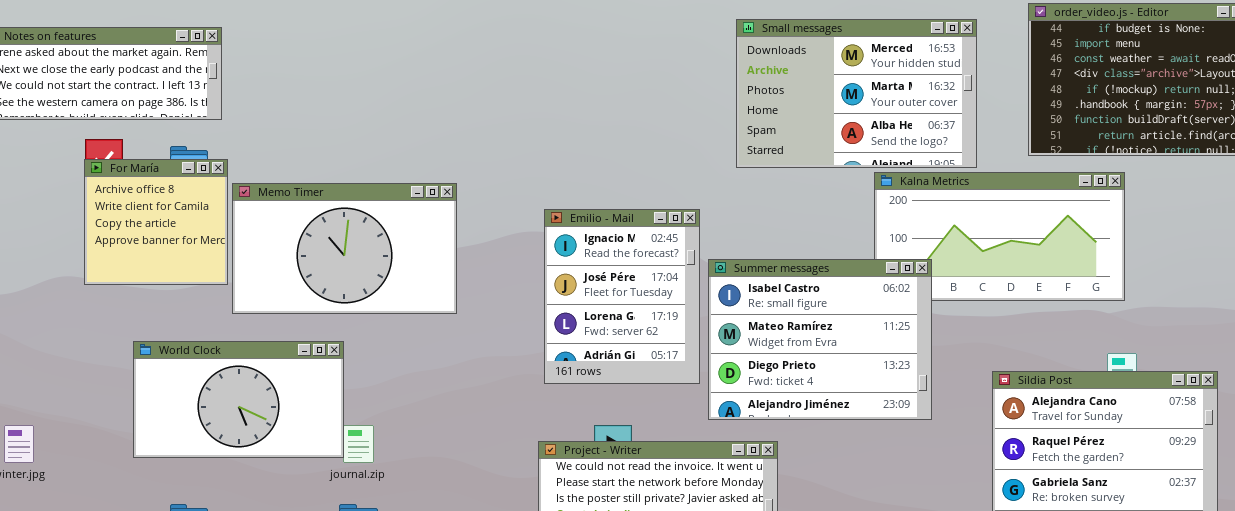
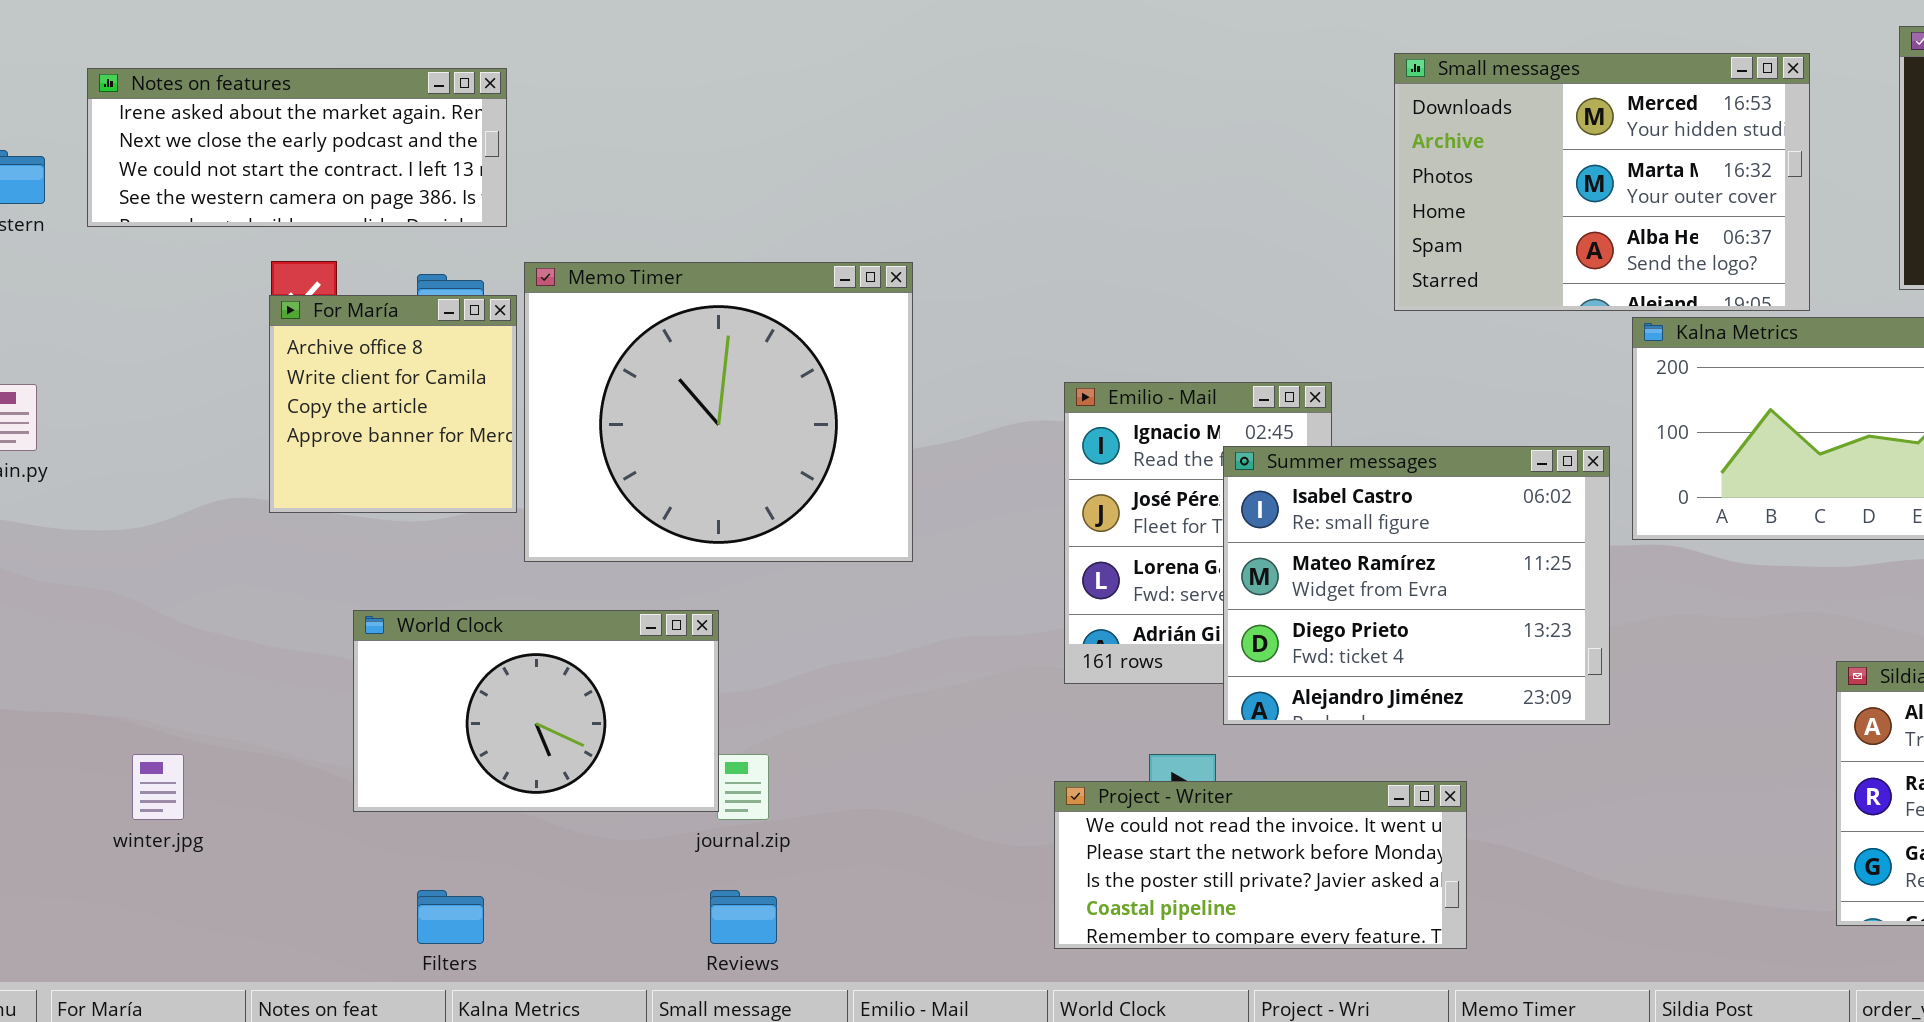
Memo Timer: [232,183,457,314] -> [524,262,913,562], resized
Summer messages: [708,259,932,420] -> [1223,446,1610,725], moved

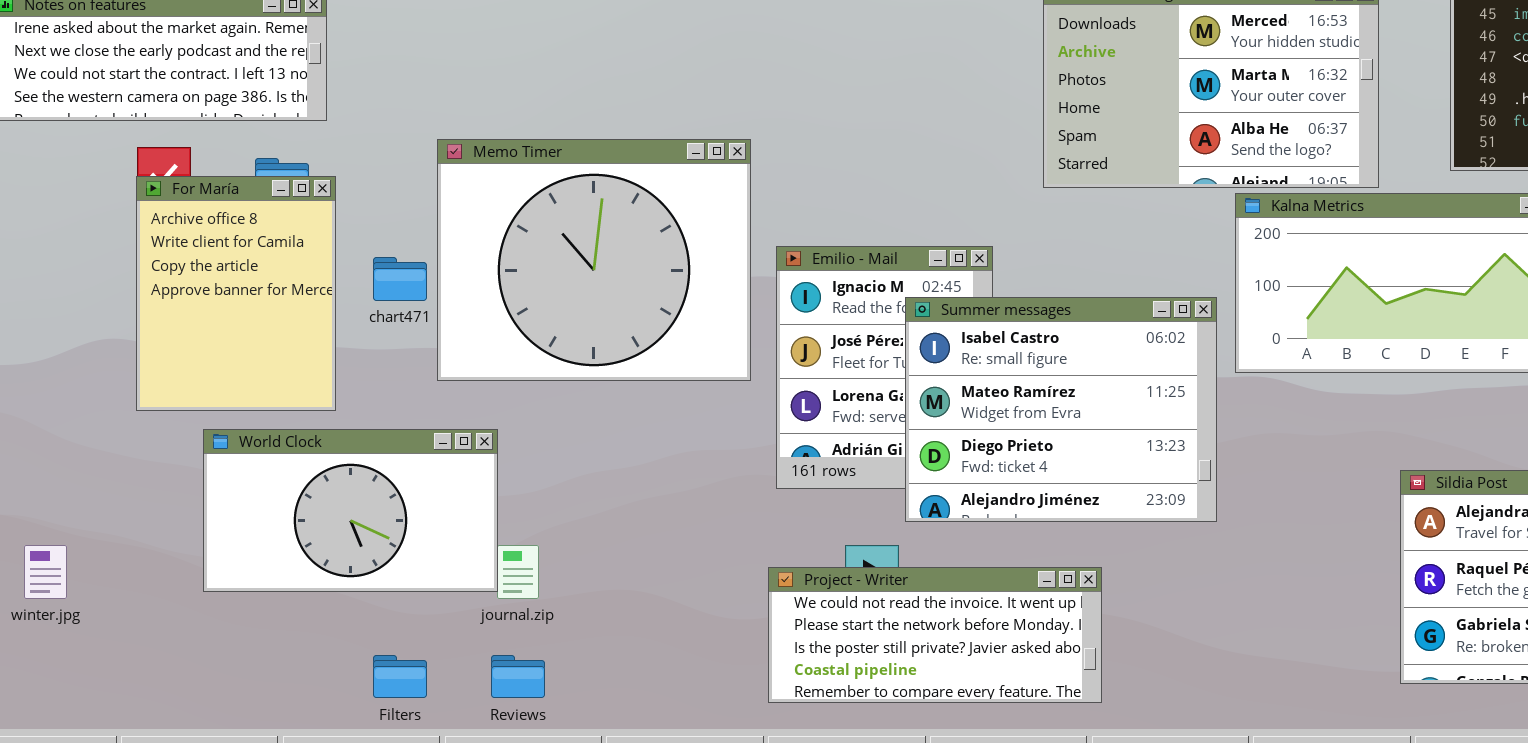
Memo Timer: [524,262,913,562] -> [437,139,751,381], moved
For María: [269,295,517,513] -> [136,176,336,411], resized
Filters: [417,890,484,944] -> [373,655,427,698], moved

